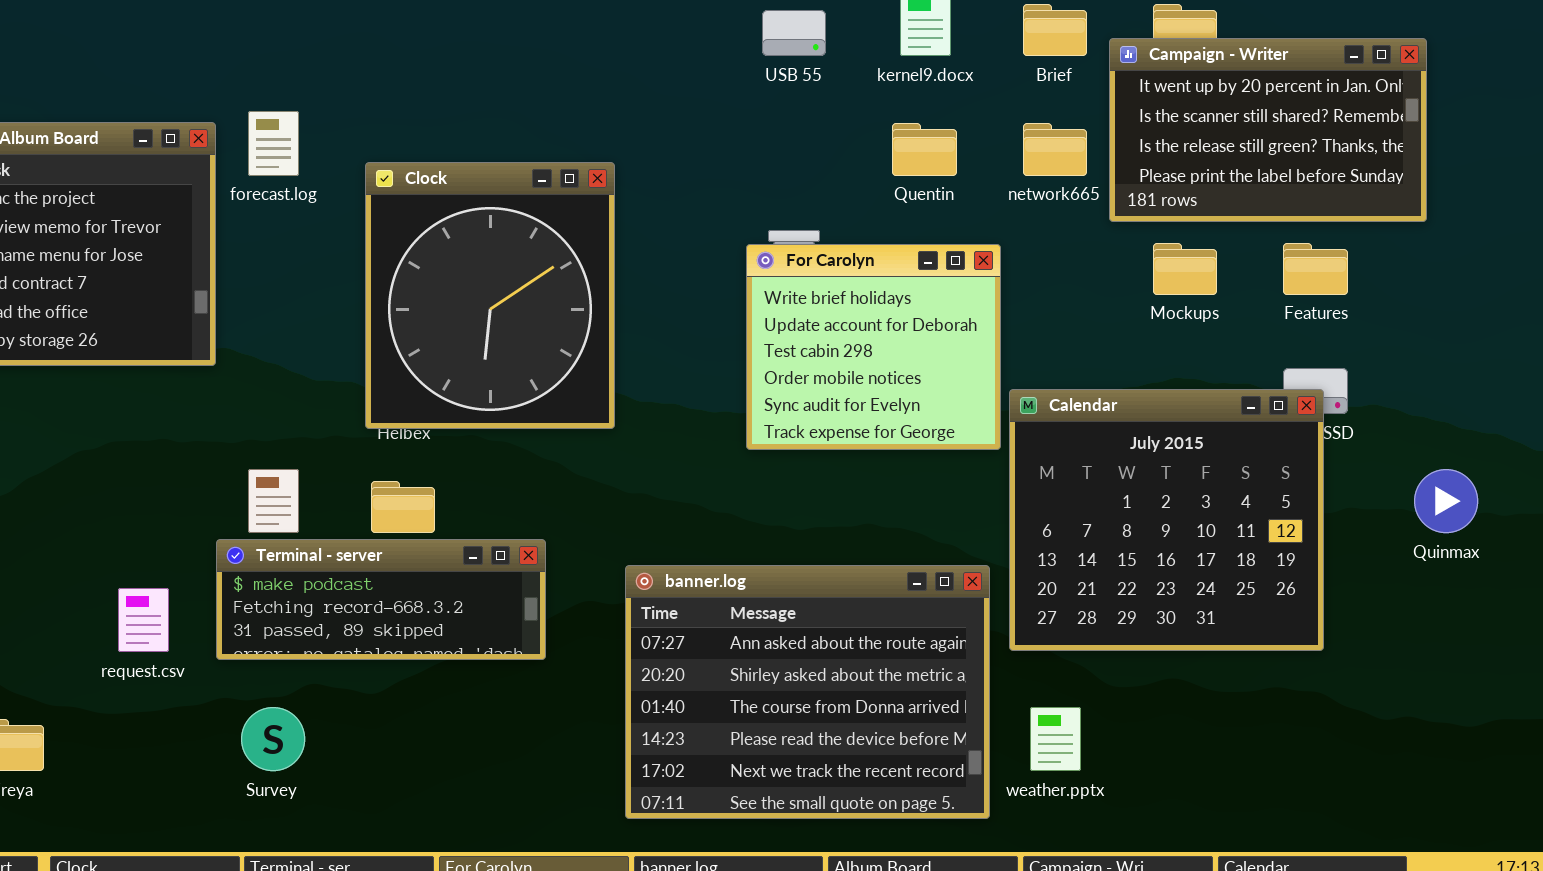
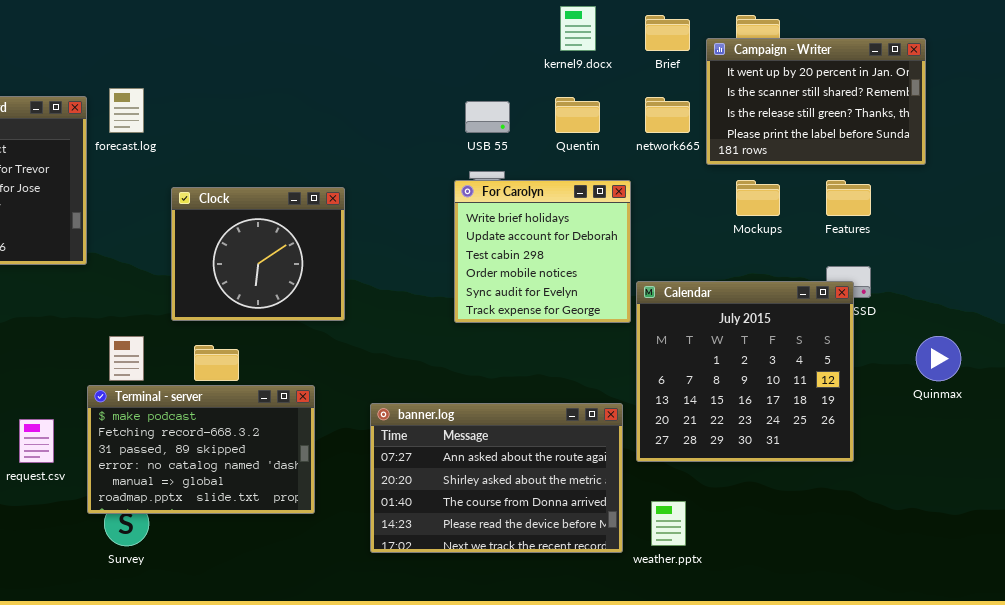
USB 55: [762,10,826,56] -> [465,101,510,133], moved
Clock: [365,162,615,429] -> [171,187,345,321], moved, resized
Terminal - server: [216,539,546,660] -> [87,385,315,514], resized
banner.log: [625,565,990,819] -> [370,403,623,553], resized

